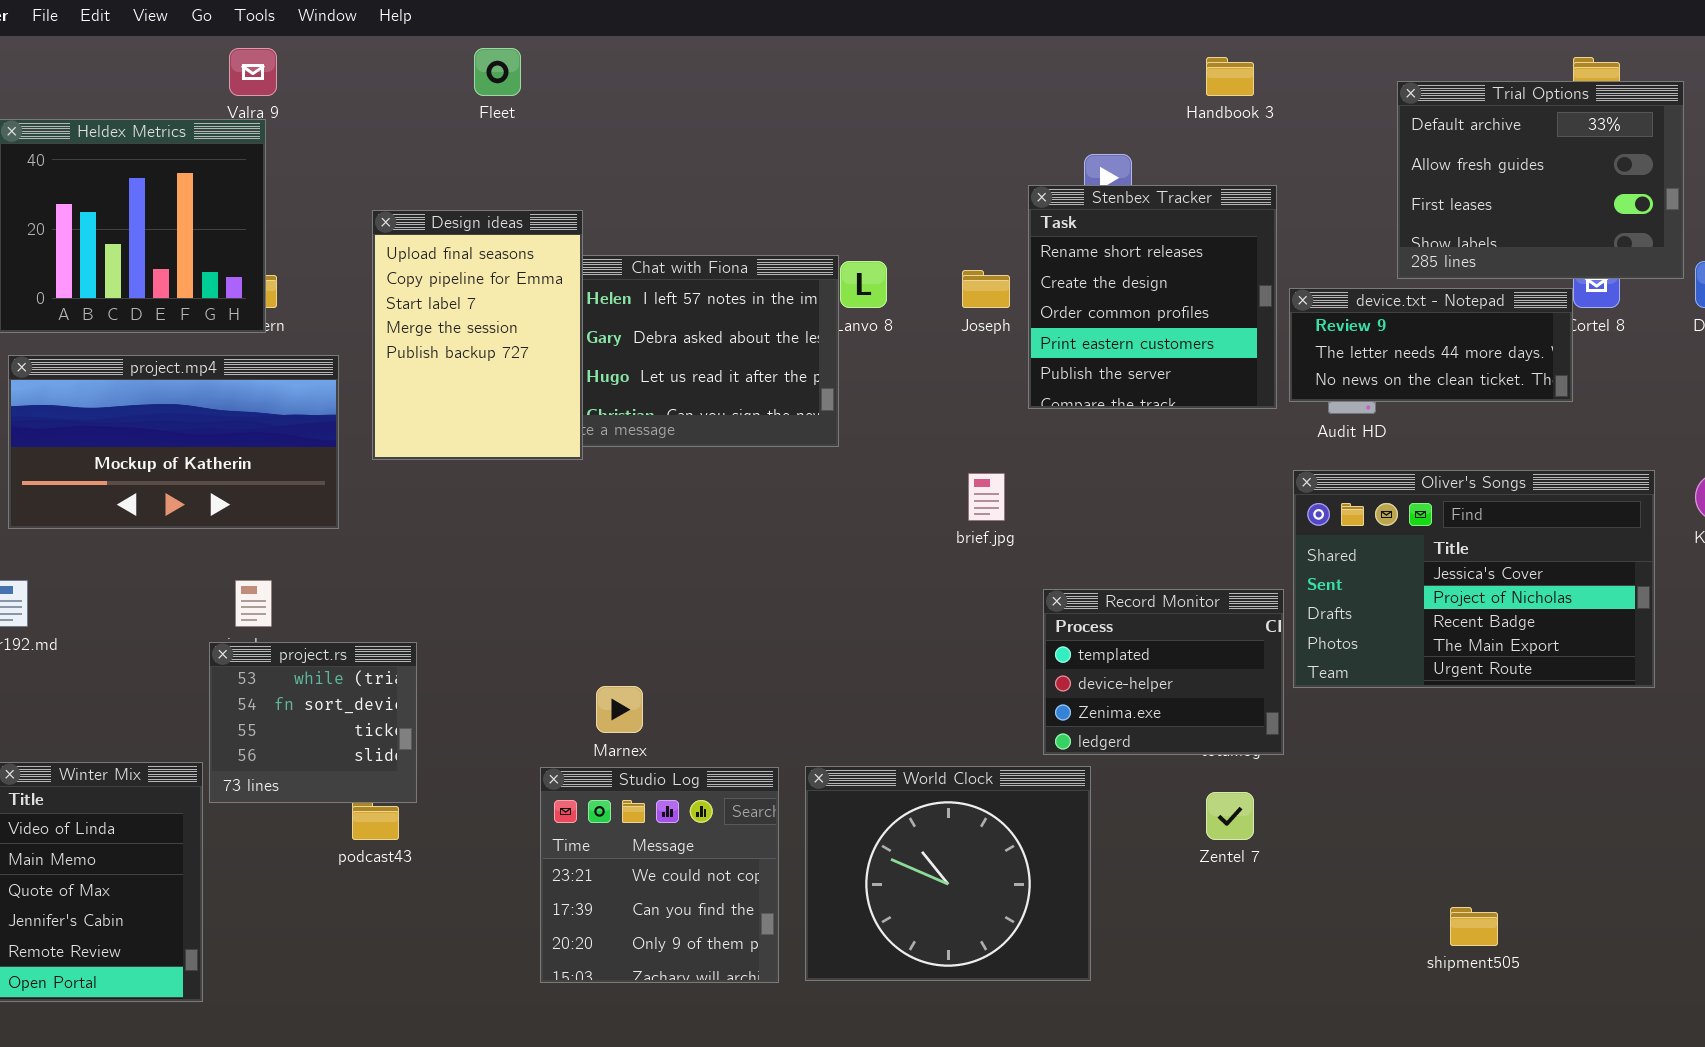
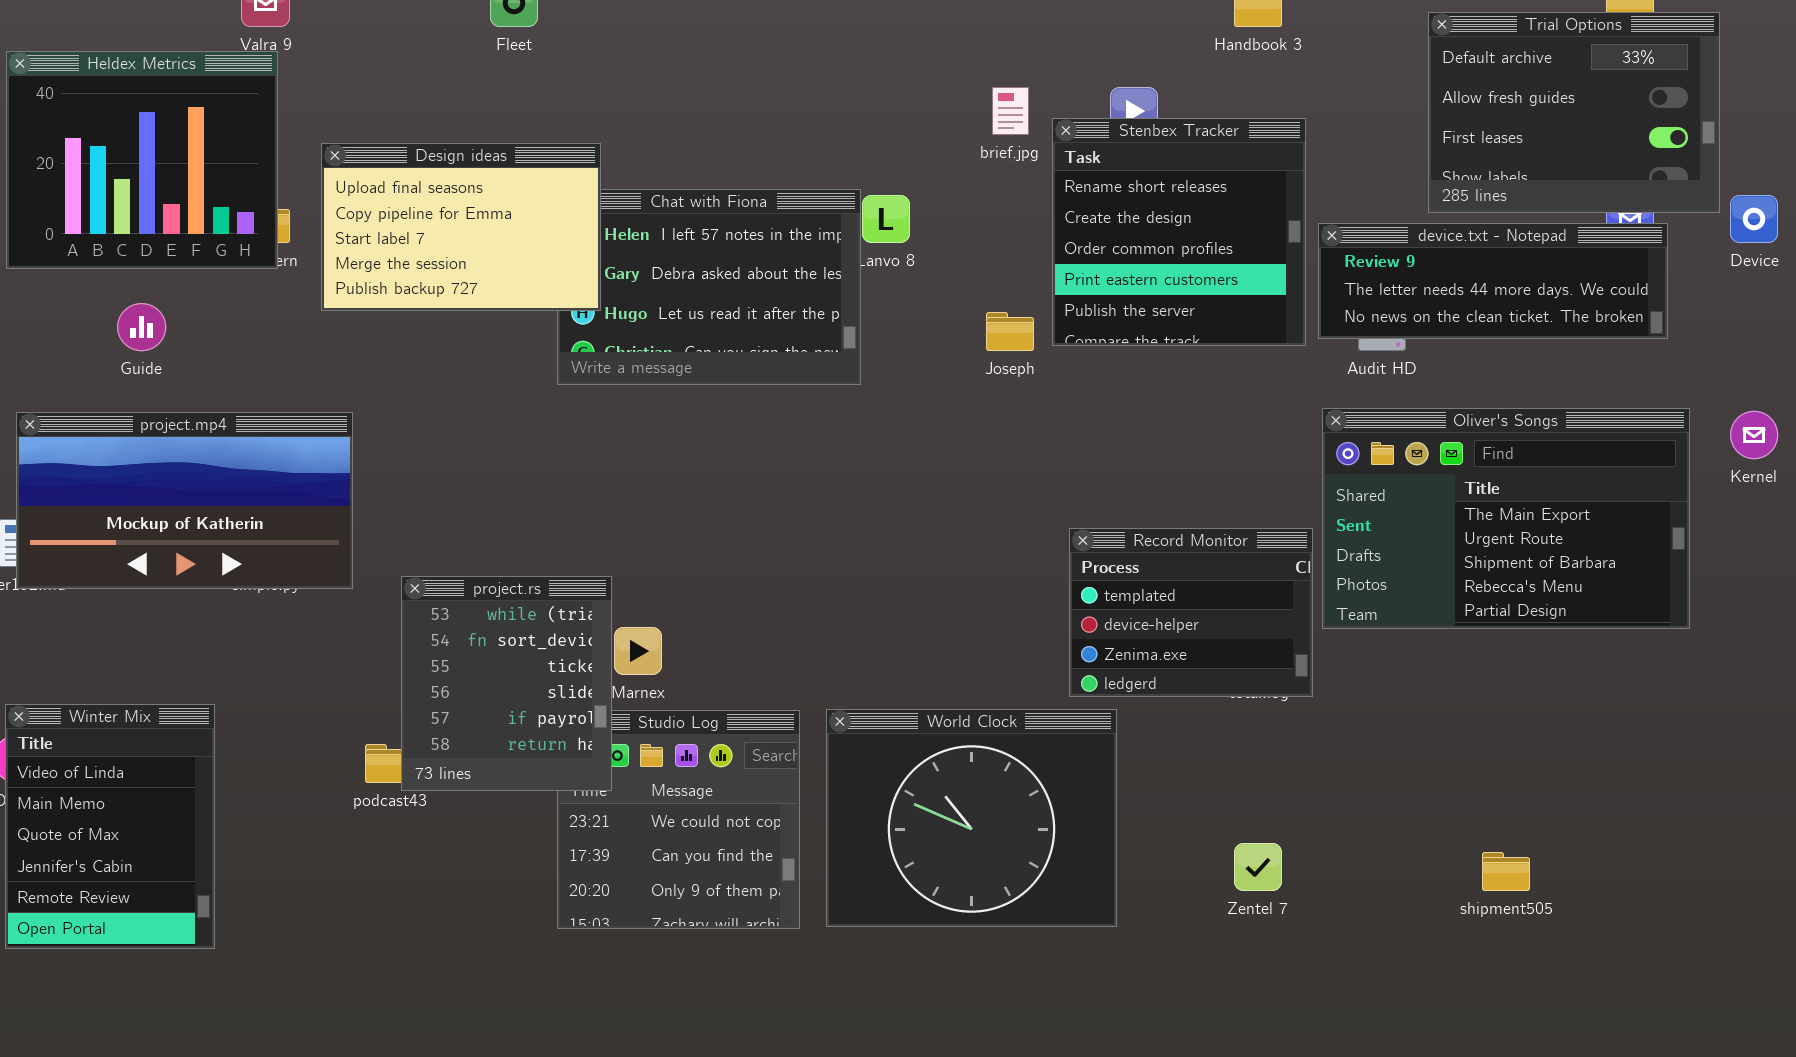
Design ideas: [372,210,583,460] -> [321,143,601,311], resized
Joseph: [962,270,1010,308] -> [986,312,1034,351], moved
device.txt - Notepad: [1289,288,1573,402] -> [1318,223,1668,339], resized
project.mp4: [8,355,339,529] -> [16,412,353,589], moved
Oliver's Songs: [1293,470,1655,688] -> [1322,408,1690,629], scrolled down 3 rows
brief.jpg: [968,473,1005,521] -> [992,87,1029,135], moved
project.rs: [209,642,417,803] -> [401,576,612,791], moved, resized
Zentel 7: [1206,792,1254,840] -> [1234,843,1282,891], moved

